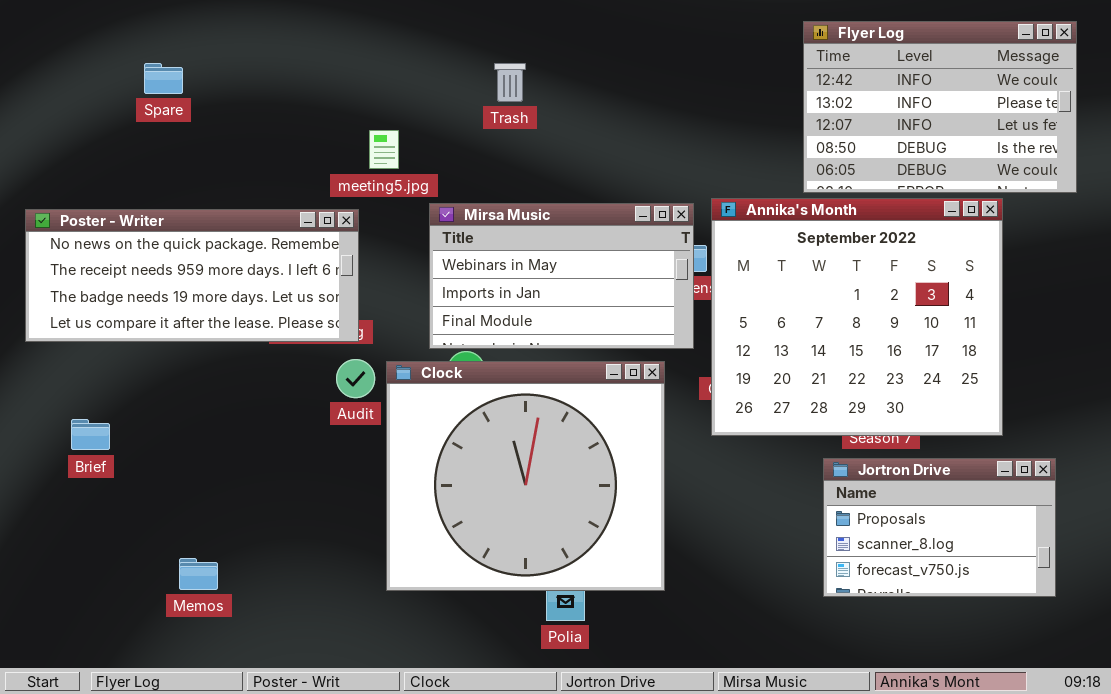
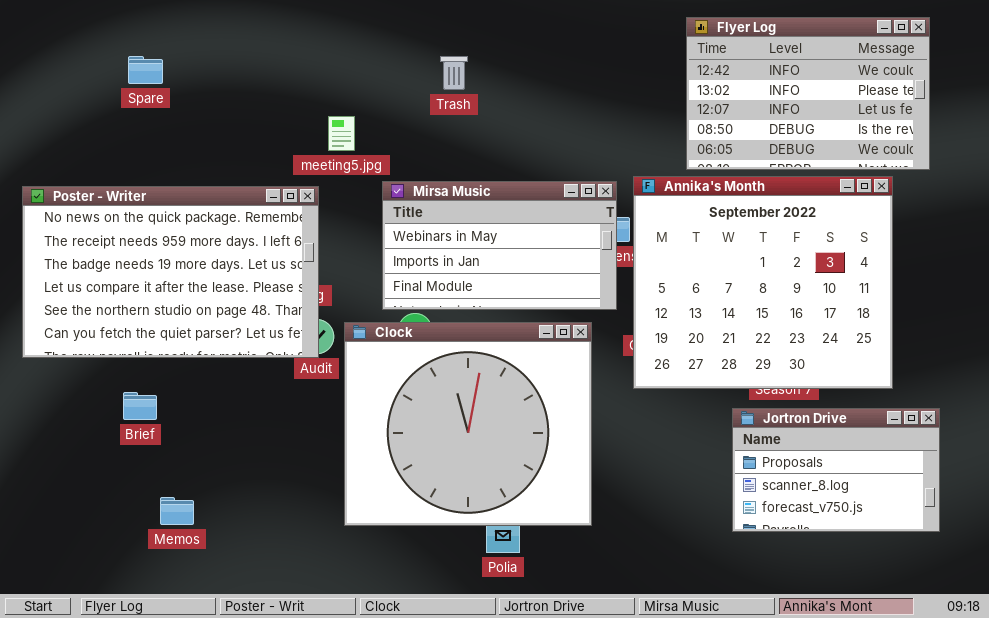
Flyer Log: [803,21,1077,193] -> [686,17,930,170], moved
Poster - Writer: [25,209,359,342] -> [22,186,319,358], resized
Brief: [71,419,110,450] -> [123,392,157,420], moved

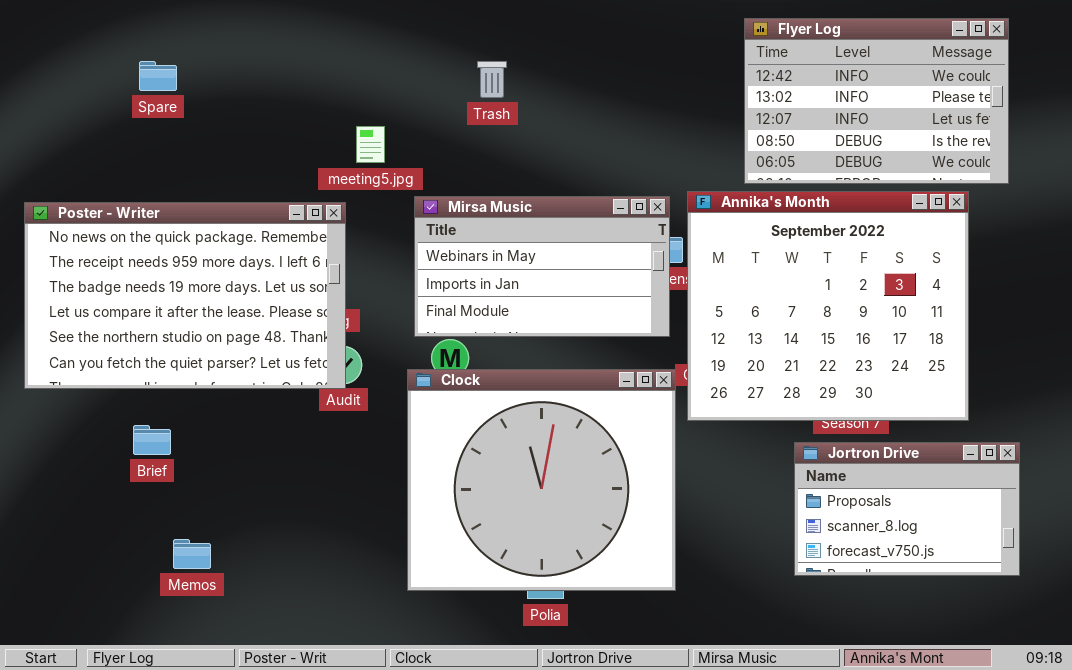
Clock: [344,322,592,526] -> [407,369,676,591], moved

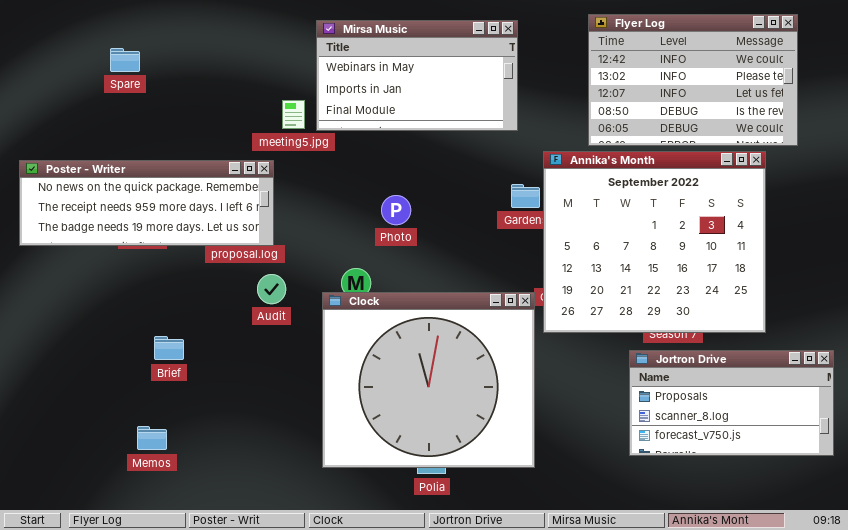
Mirsa Music: [414,196,670,337] -> [316,20,518,131], moved
Poster - Writer: [24,202,346,389] -> [19,160,274,246], resized
Brief: [133,425,171,455] -> [154,336,184,360], moved
Jortron Drive: [794,442,1020,576] -> [629,350,834,456], resized

